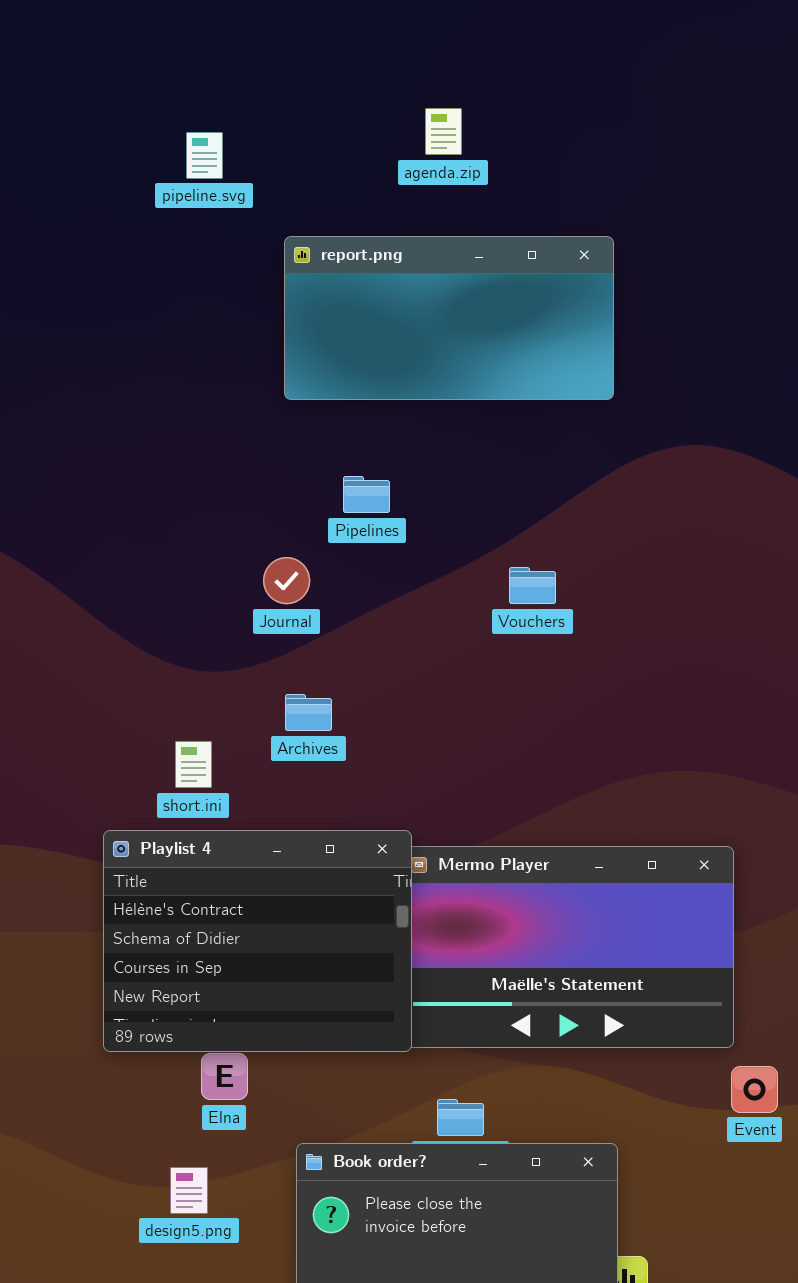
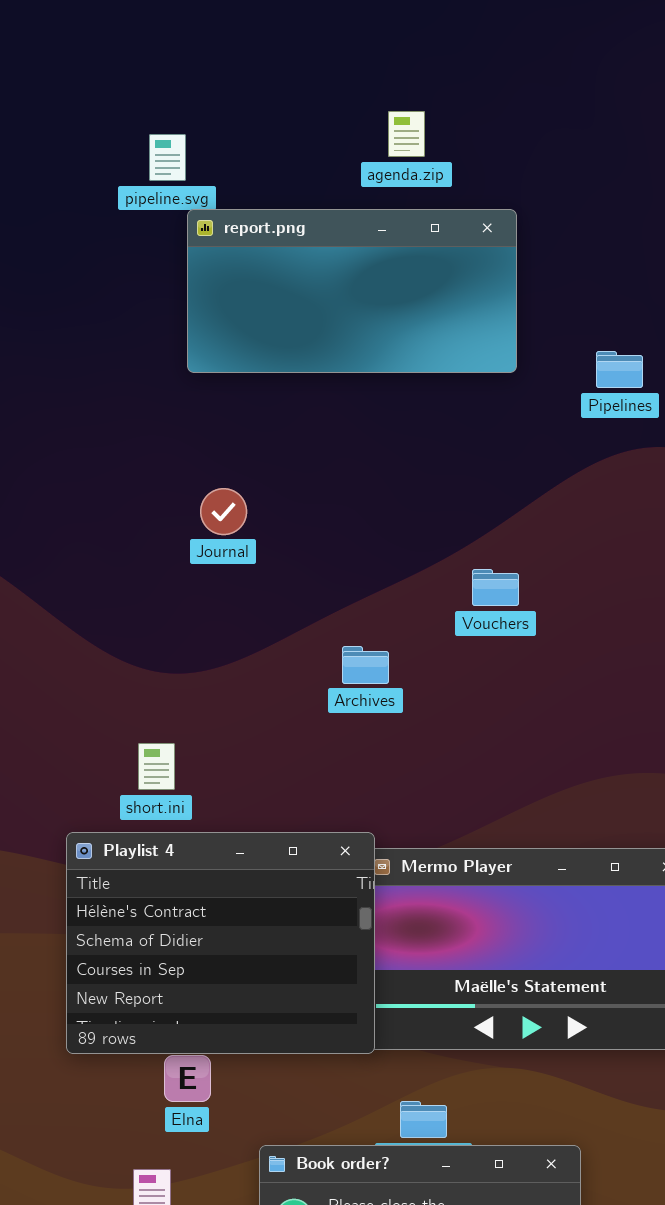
report.png: [284,236,614,400] -> [187,209,517,373], moved
Pipelines: [343,476,390,513] -> [596,351,643,388], moved
Journal: [263,557,310,604] -> [200,488,247,535], moved
Archives: [285,694,332,731] -> [342,646,389,684], moved

